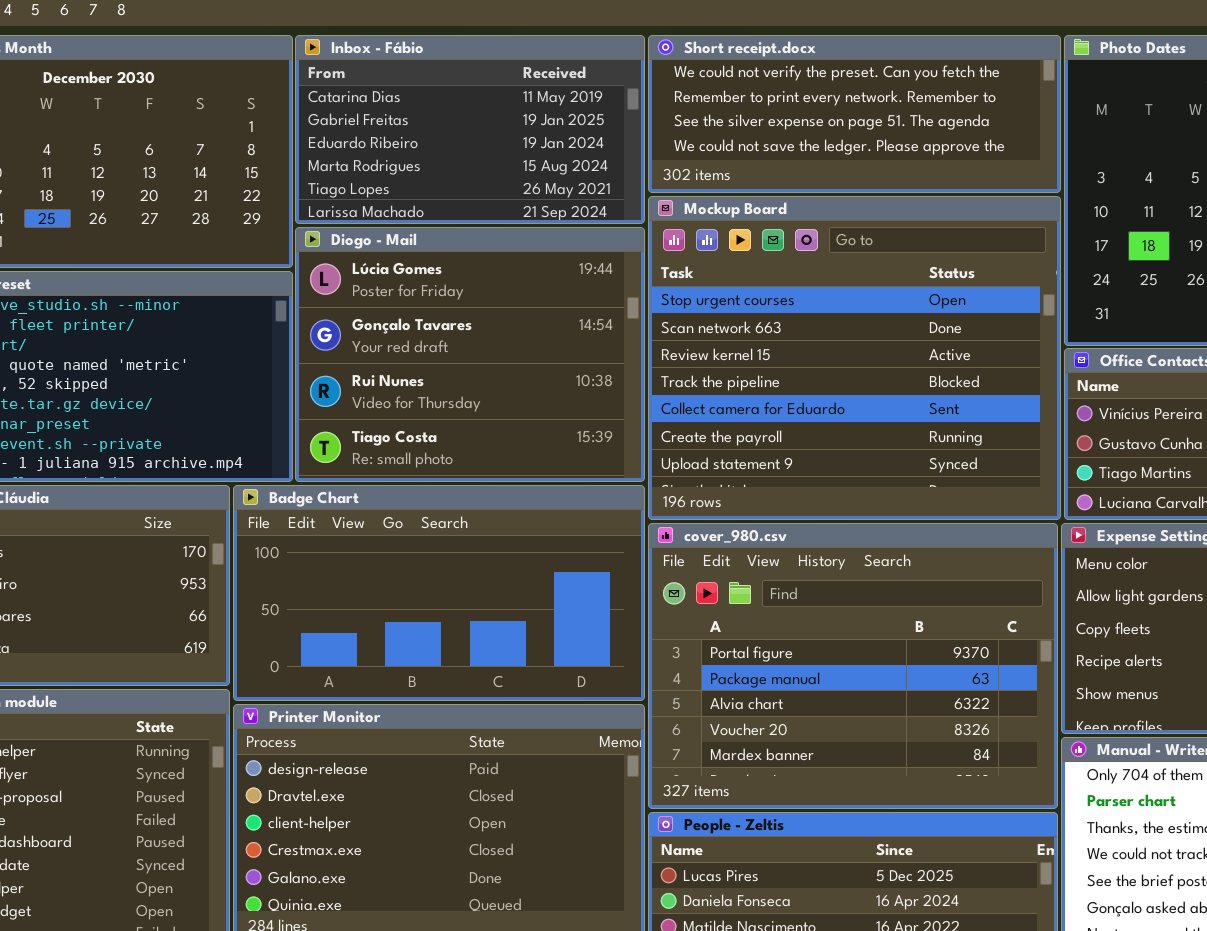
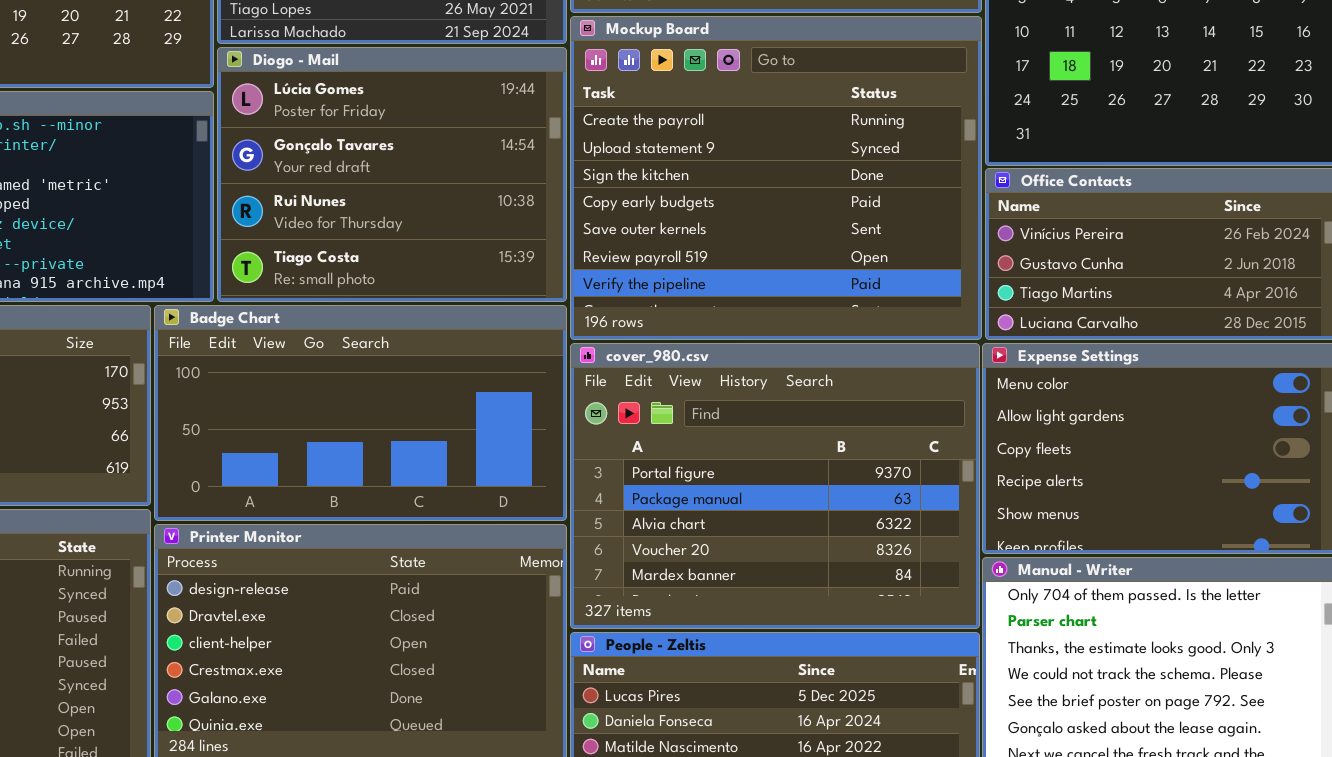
Mockup Board: [648,196,1061,520] -> [570,16,982,340], scrolled down 5 rows

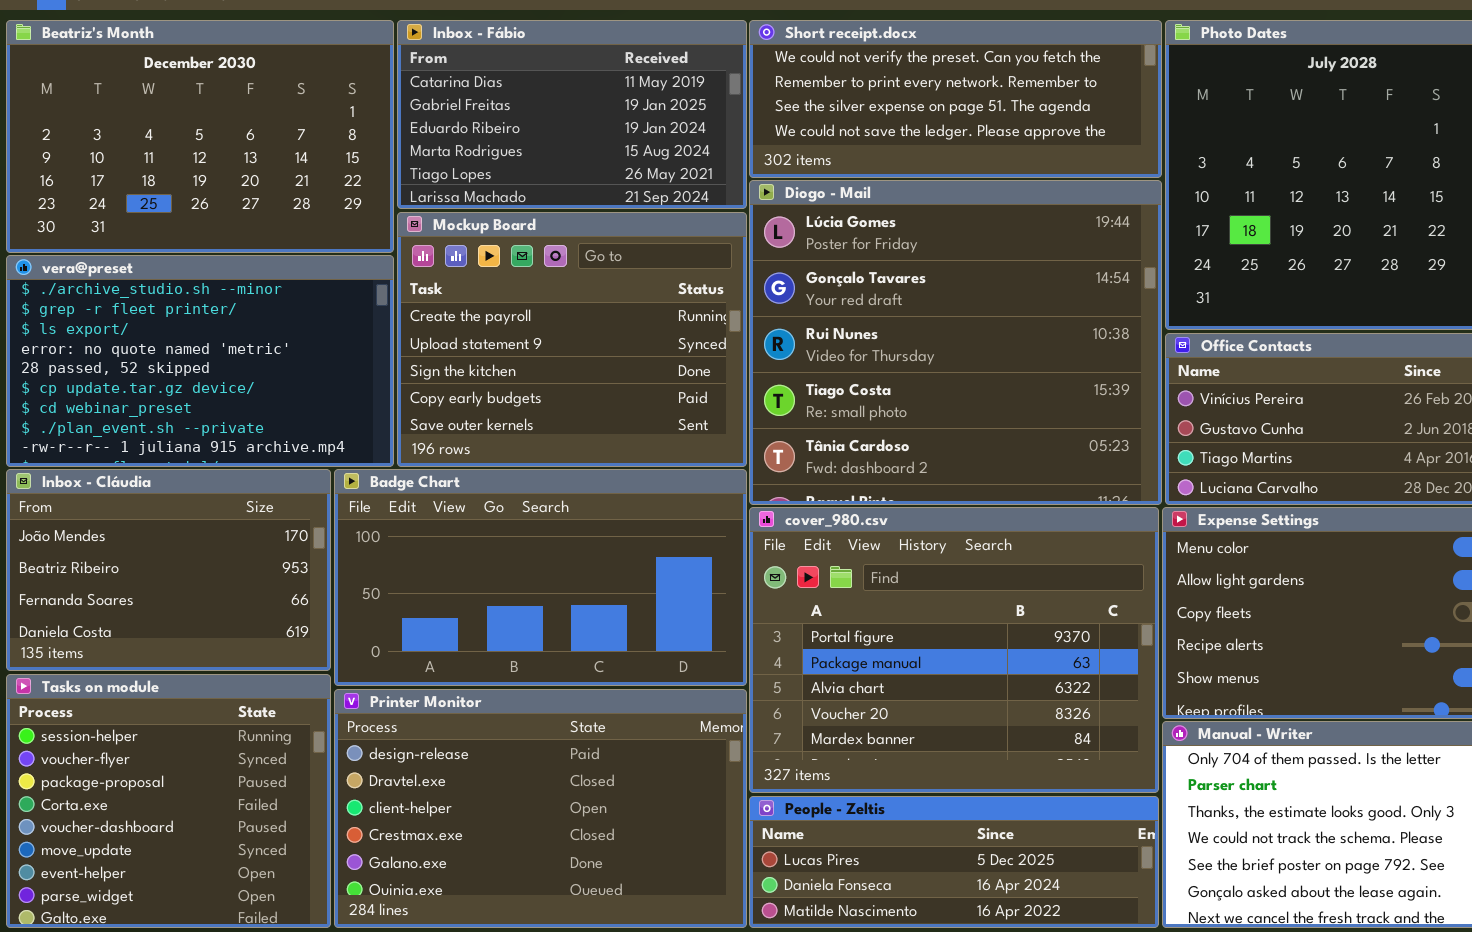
Mockup Board: [570,16,982,340] -> [397,212,747,467], moved, resized
Diogo - Mail: [217,47,567,302] -> [749,180,1162,505], moved, resized

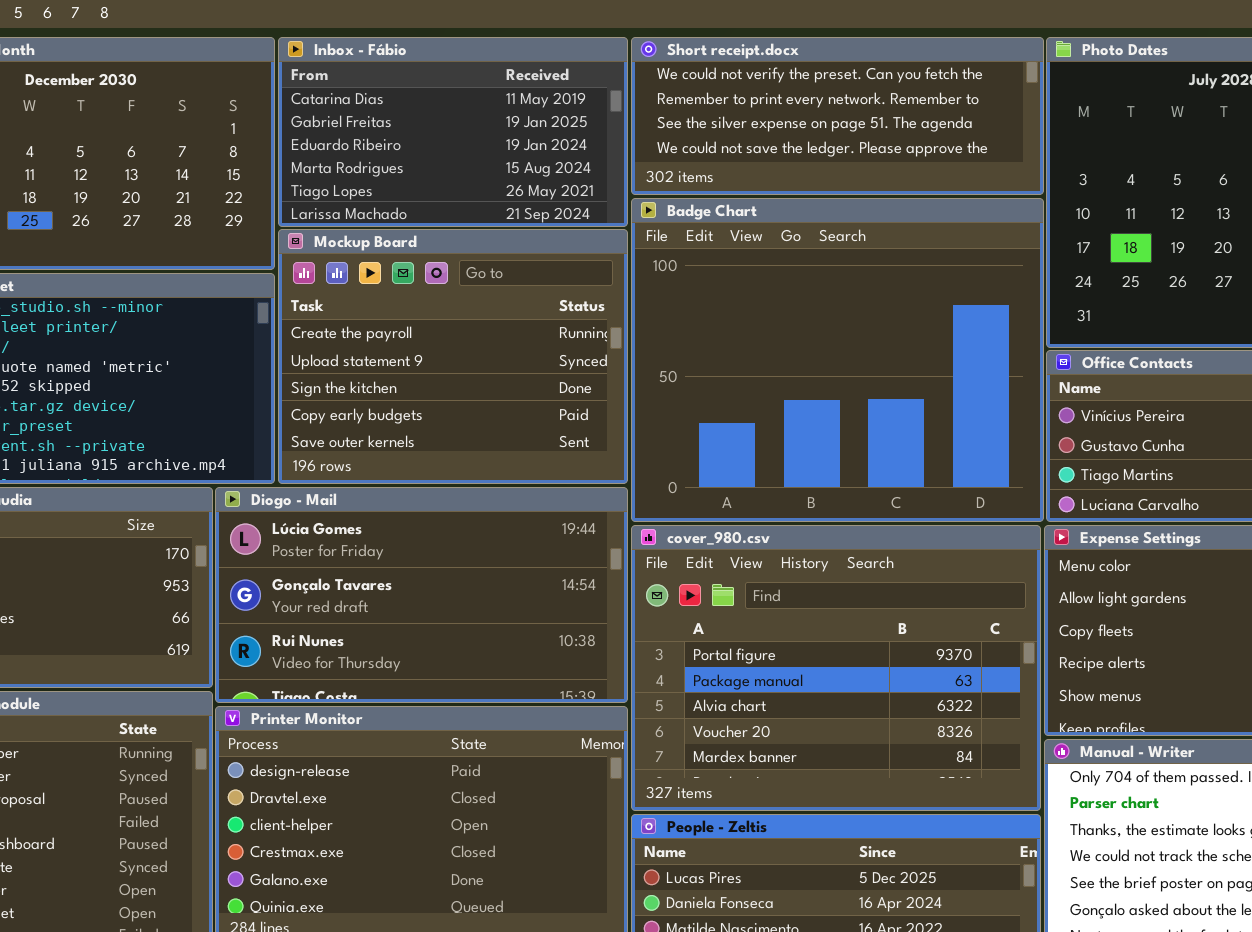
Diogo - Mail: [749,180,1162,505] -> [215,487,628,703], moved, resized
Badge Chart: [334,469,747,686] -> [631,198,1044,522], moved, resized

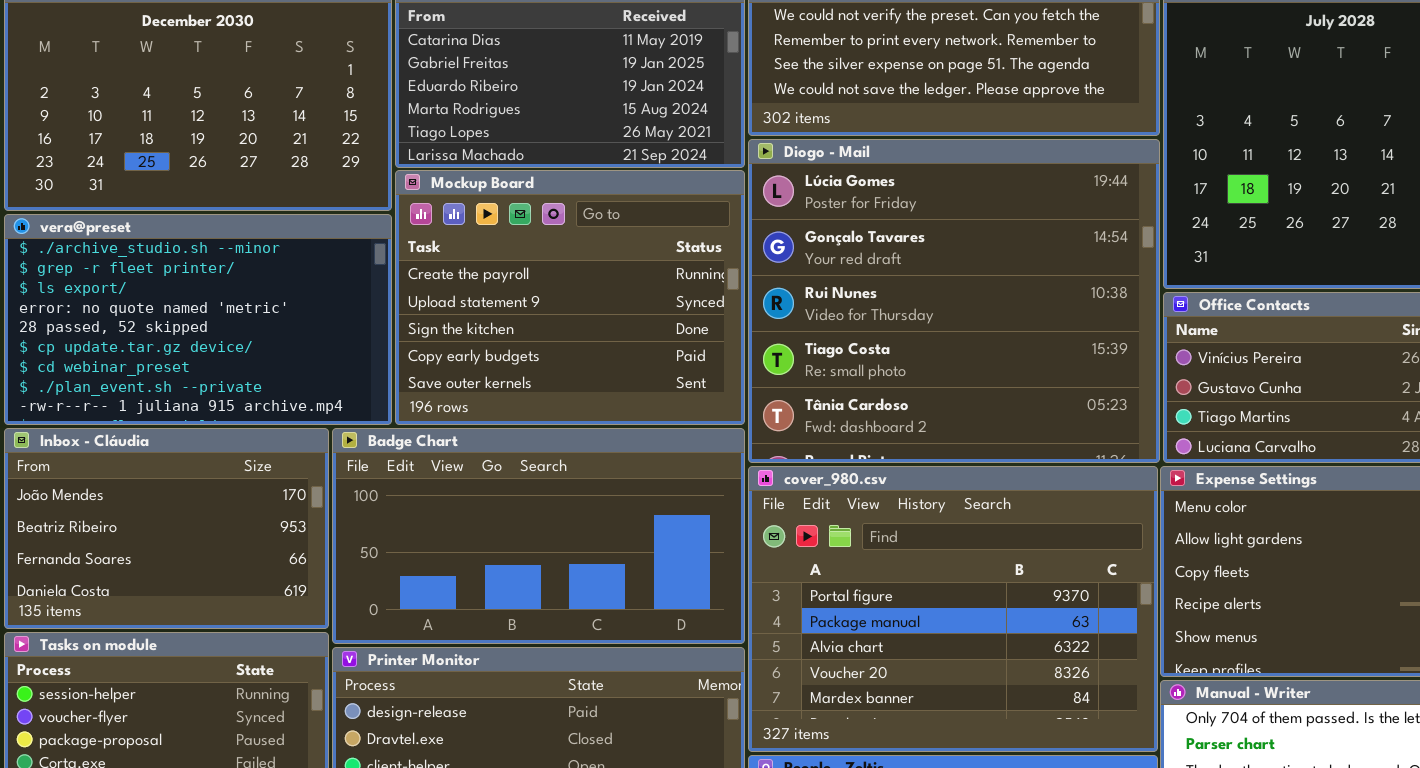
Badge Chart: [631,198,1044,522] -> [332,428,745,644], moved, resized
Diogo - Mail: [215,487,628,703] -> [748,139,1160,463], moved, resized

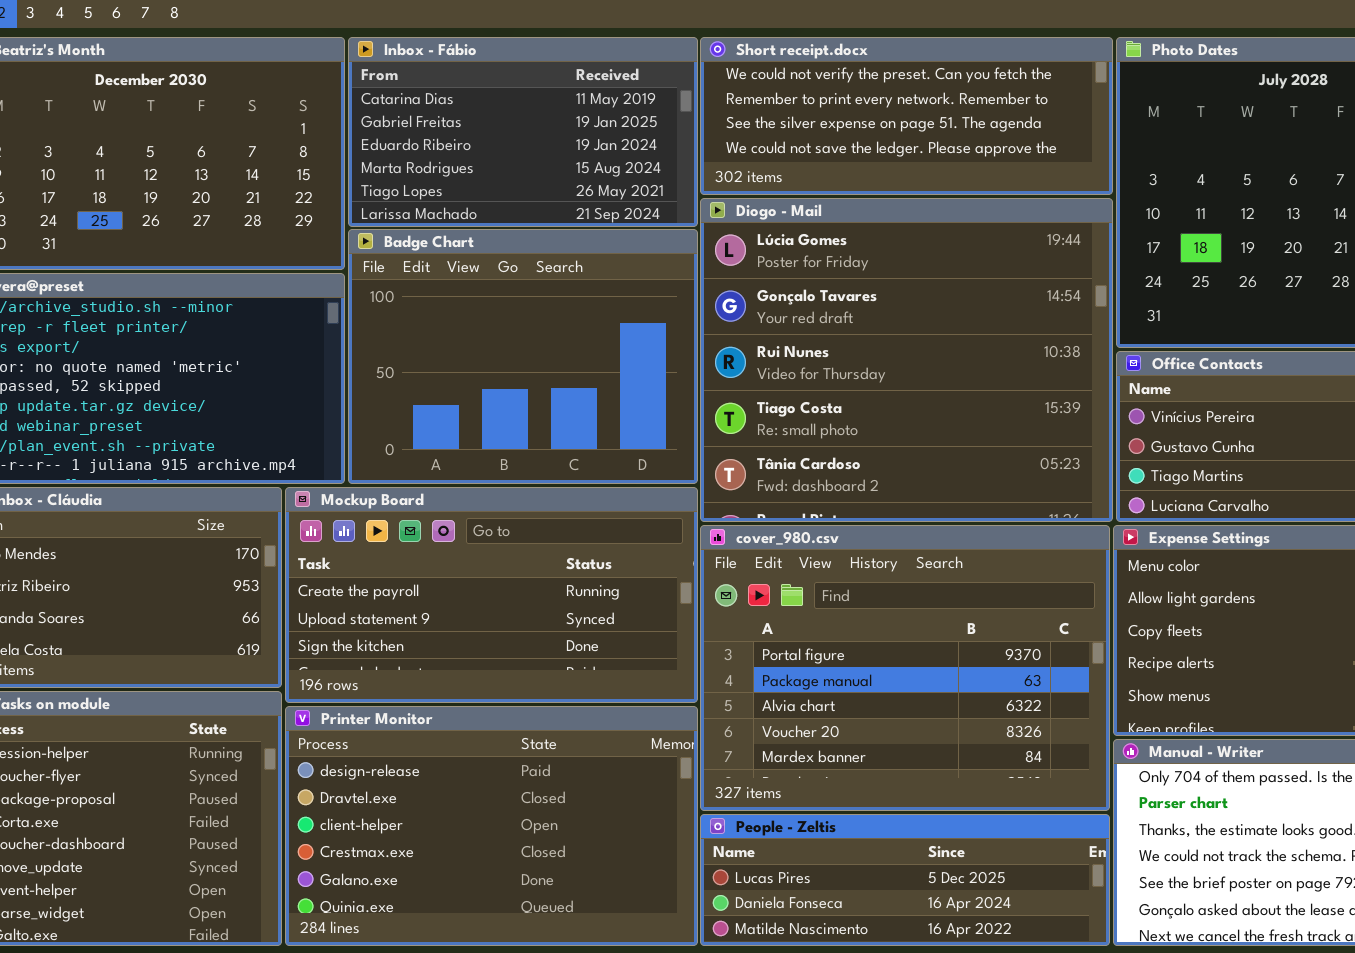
Mockup Board: [395,170,745,425] -> [285,487,698,703], moved, resized
Badge Chart: [332,428,745,644] -> [348,229,698,484], moved, resized

